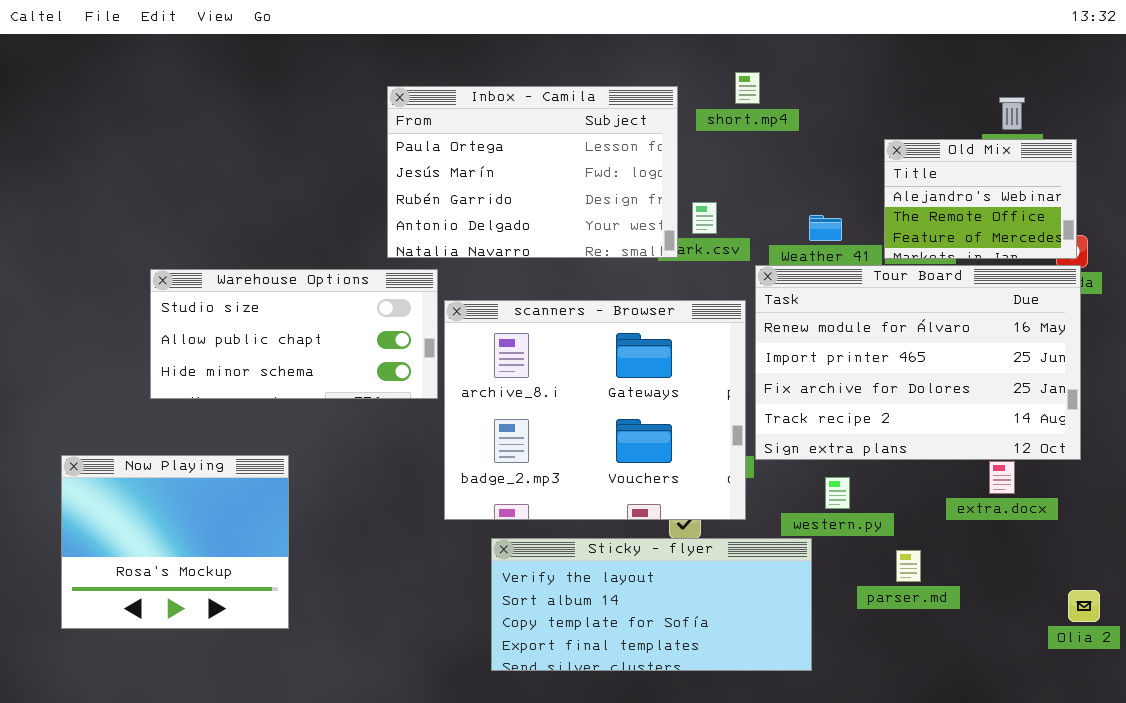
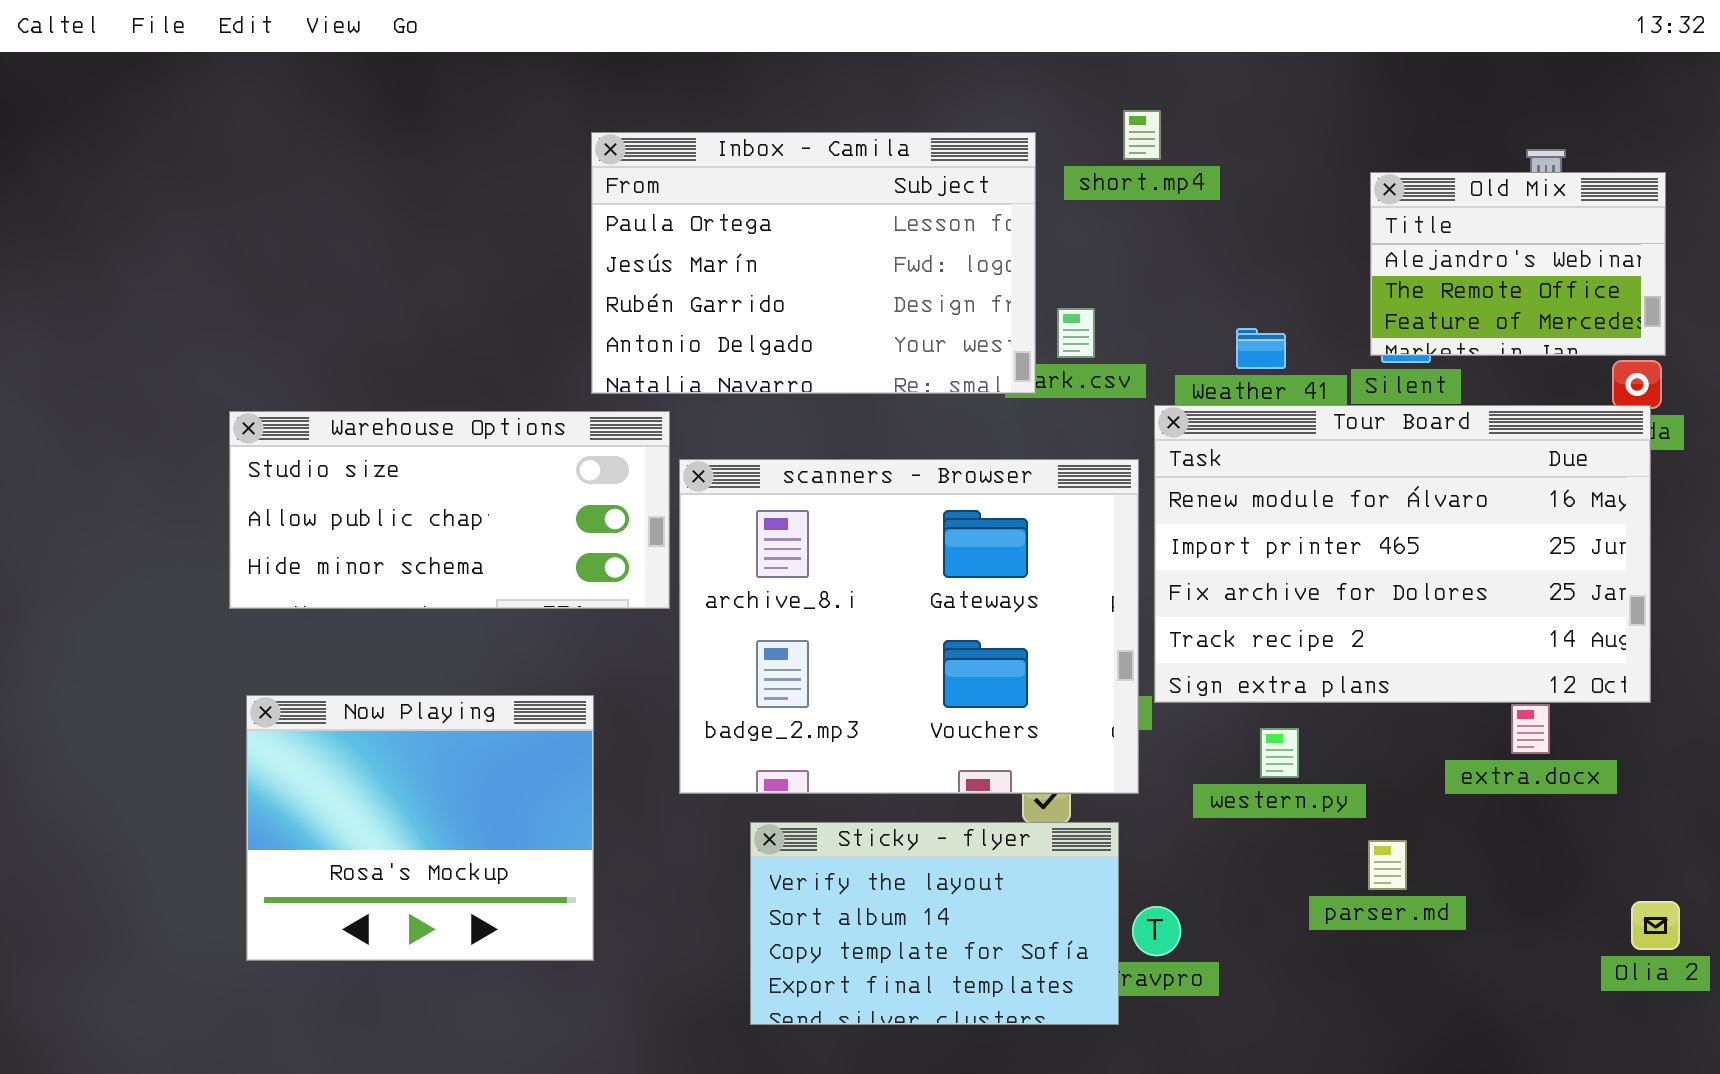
Old Mix: [884,139,1077,259] -> [1370,172,1666,356], moved
Now Playing: [61,455,289,629] -> [246,695,594,961], moved
Sticky - flyer: [491,538,812,671] -> [750,822,1119,1025], resized

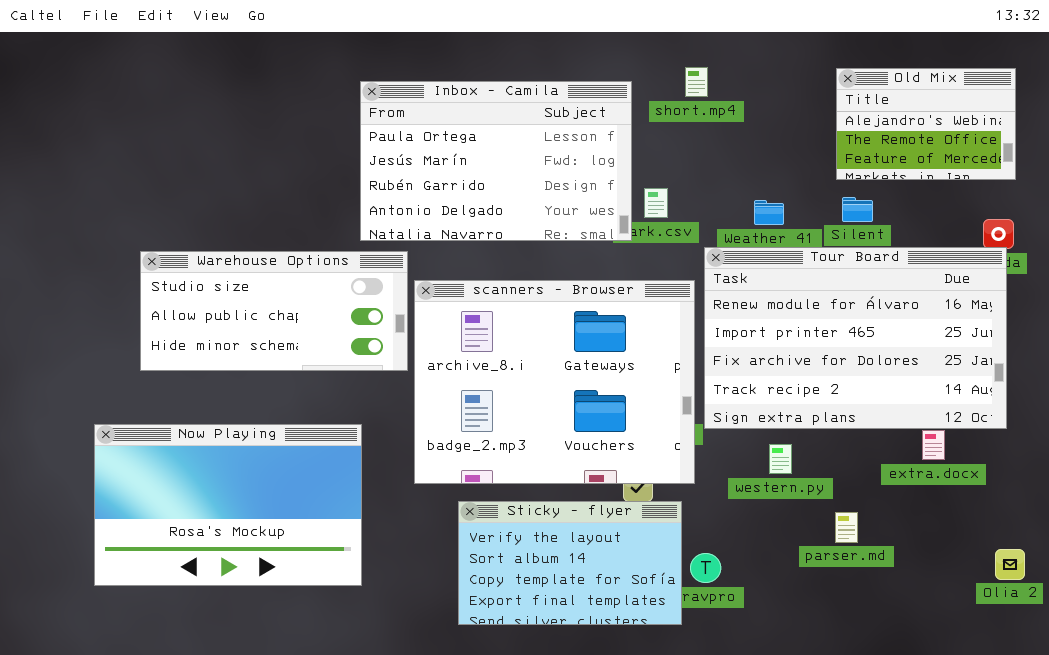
Old Mix: [1370,172,1666,356] -> [836,68,1016,180], moved
Now Playing: [246,695,594,961] -> [94,424,362,586], resized

